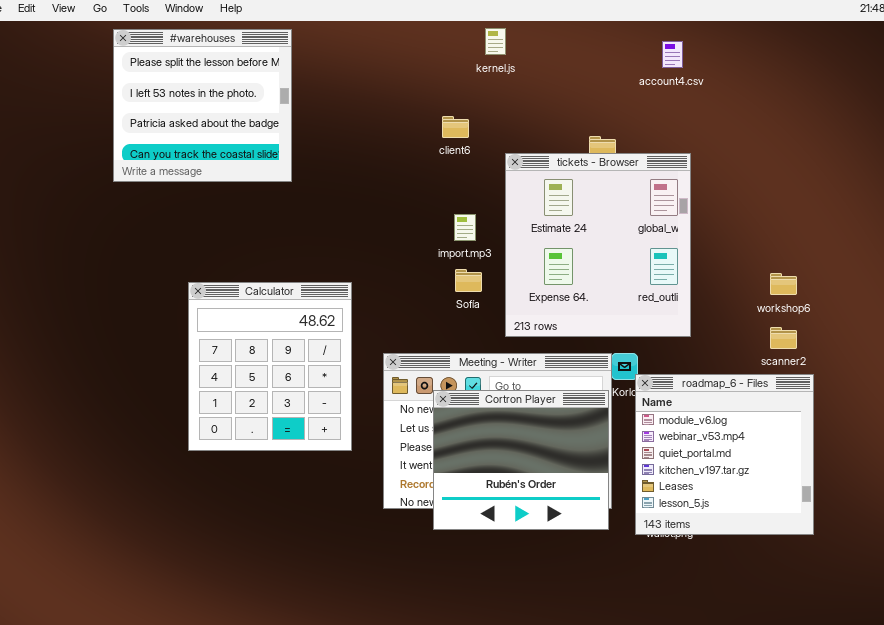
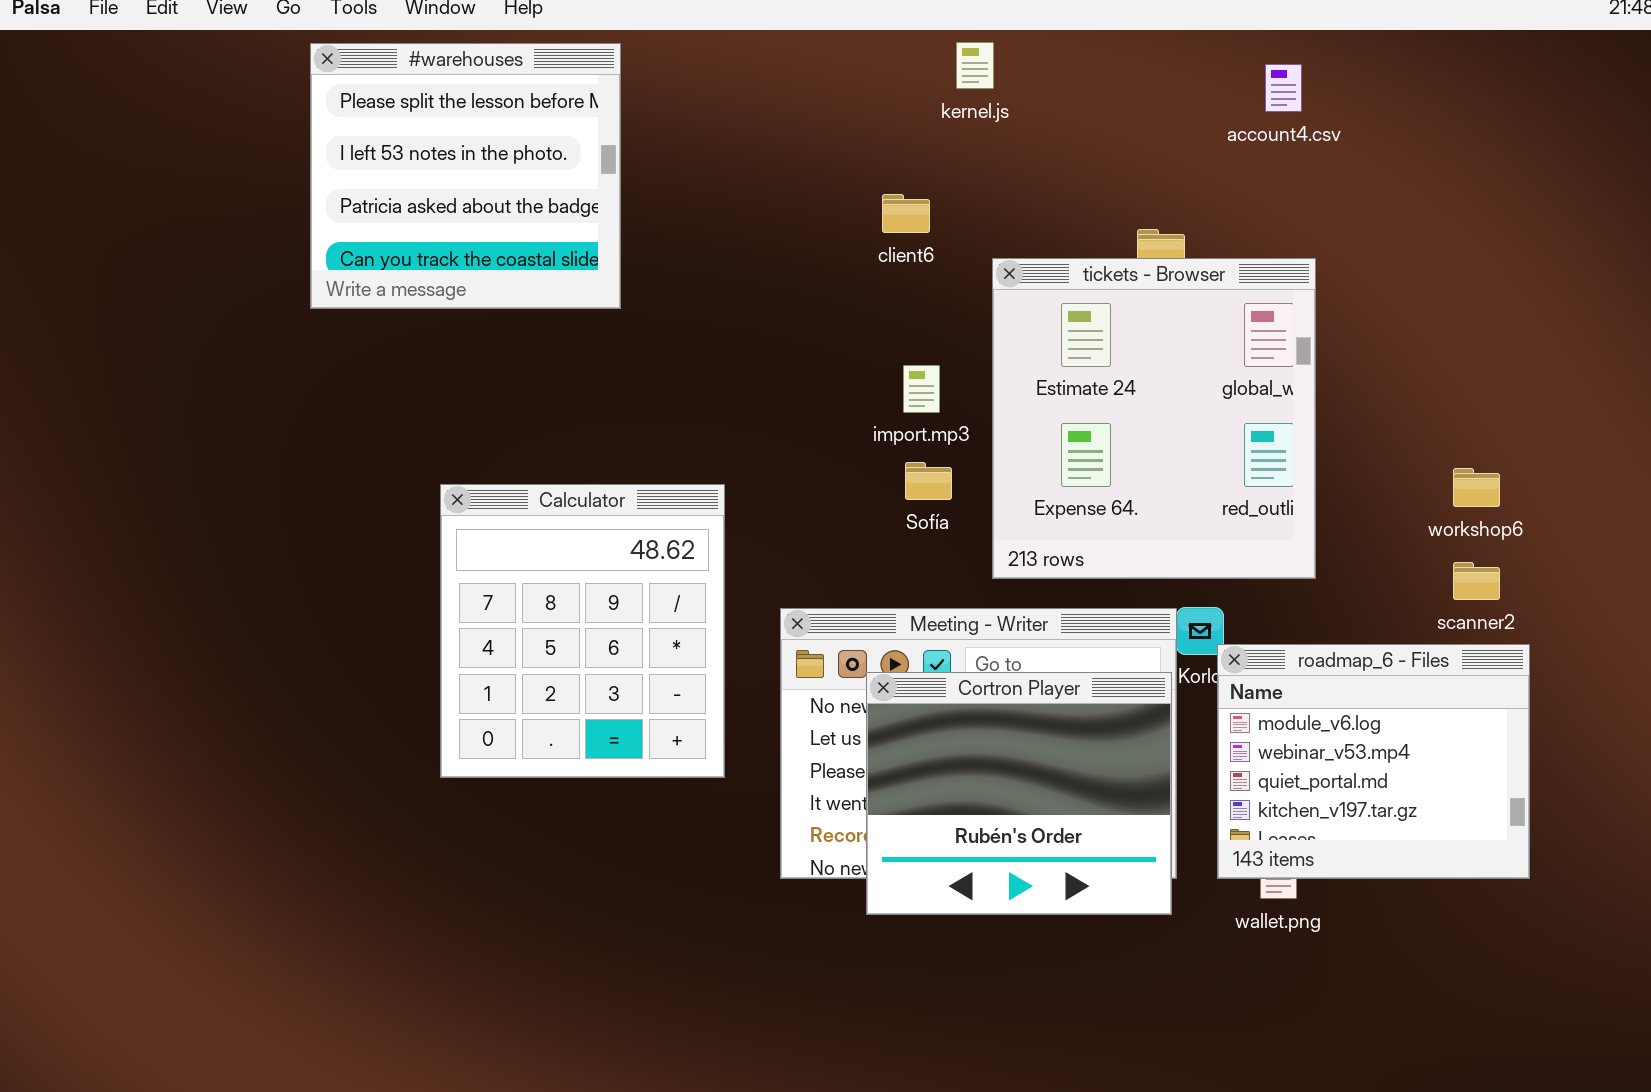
roadmap_6 - Files: [635,374,814,535] -> [1217,644,1530,879], resized

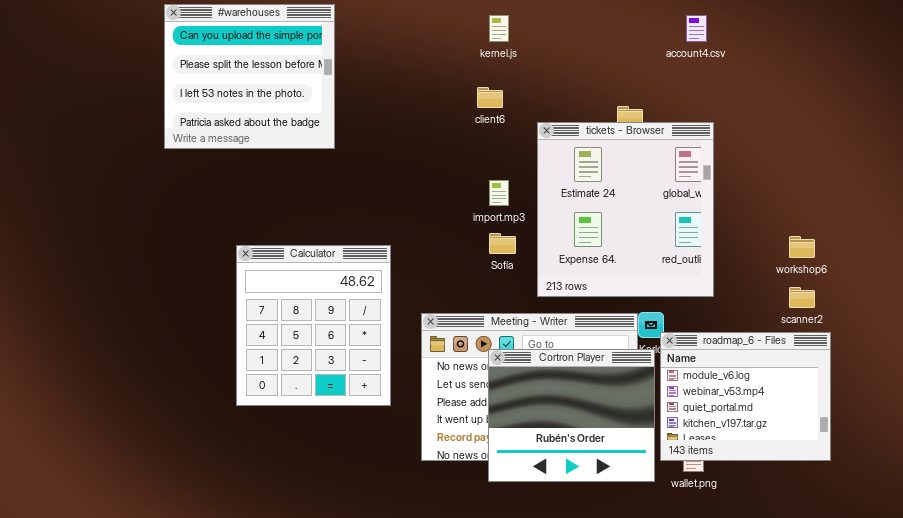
kernel.js: [956,42,994,89] -> [489,15,509,42], moved
#warehouses: [310,43,621,309] -> [164,4,335,149], scrolled up 1 row
Cortron Player: [866,672,1172,915] -> [488,349,655,482], moved

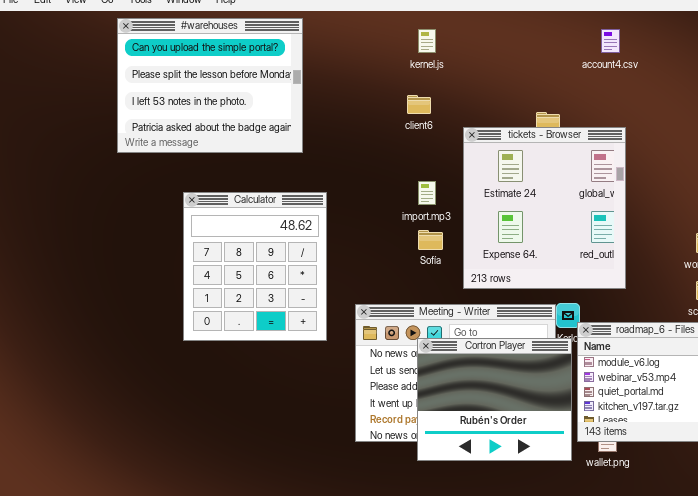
#warehouses: [164,4,335,149] -> [117,18,303,153], resized
Calculator: [236,245,391,406] -> [183,192,327,341], moved

